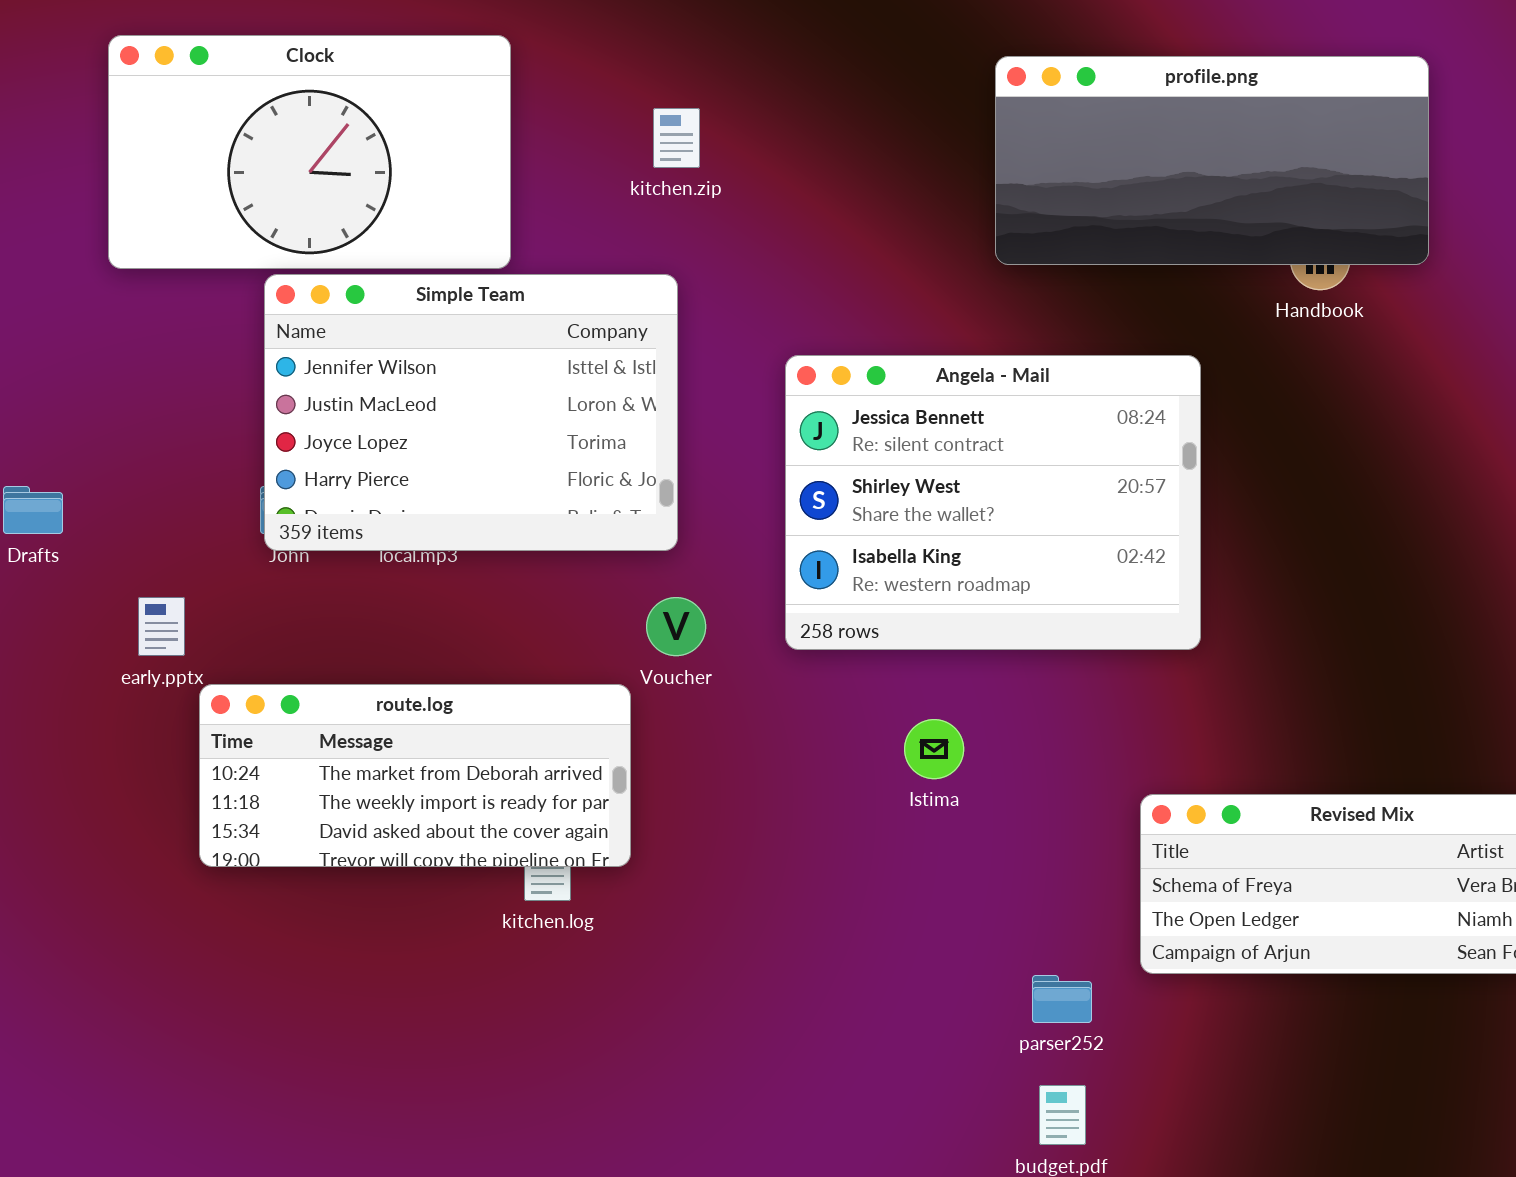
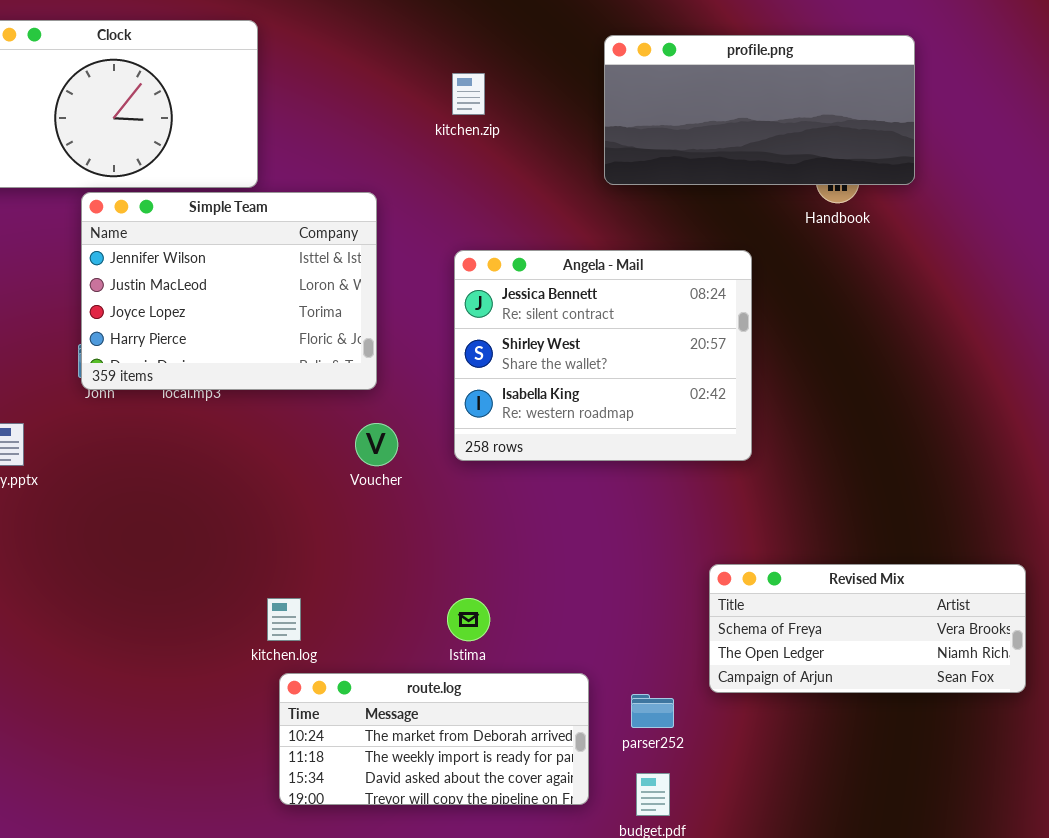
kitchen.zip: [653,108,700,168] -> [452,73,485,115], moved
route.log: [199,684,631,867] -> [279,673,589,805], moved
Istima: [904,719,964,779] -> [447,598,490,641], moved

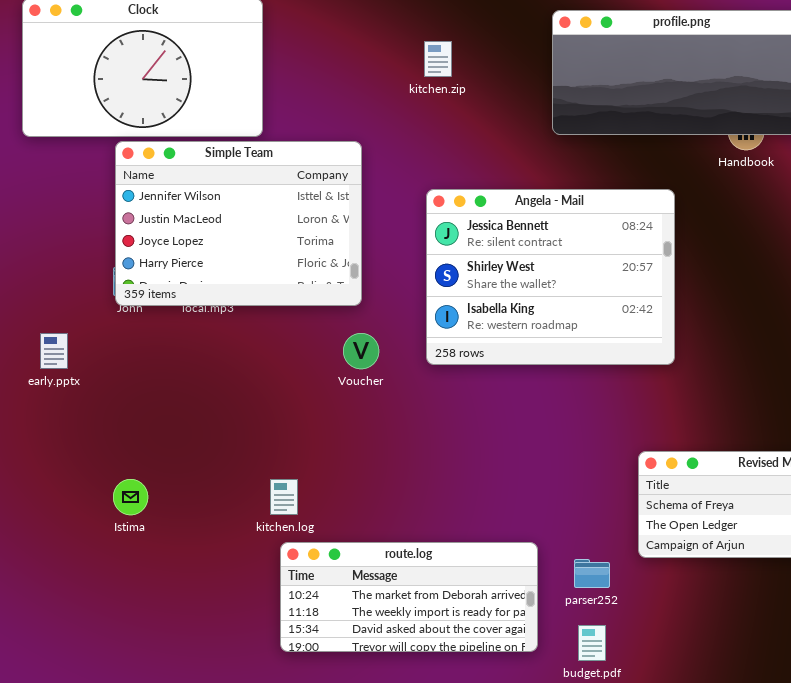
Istima: [447,598,490,641] -> [113,479,148,515], moved

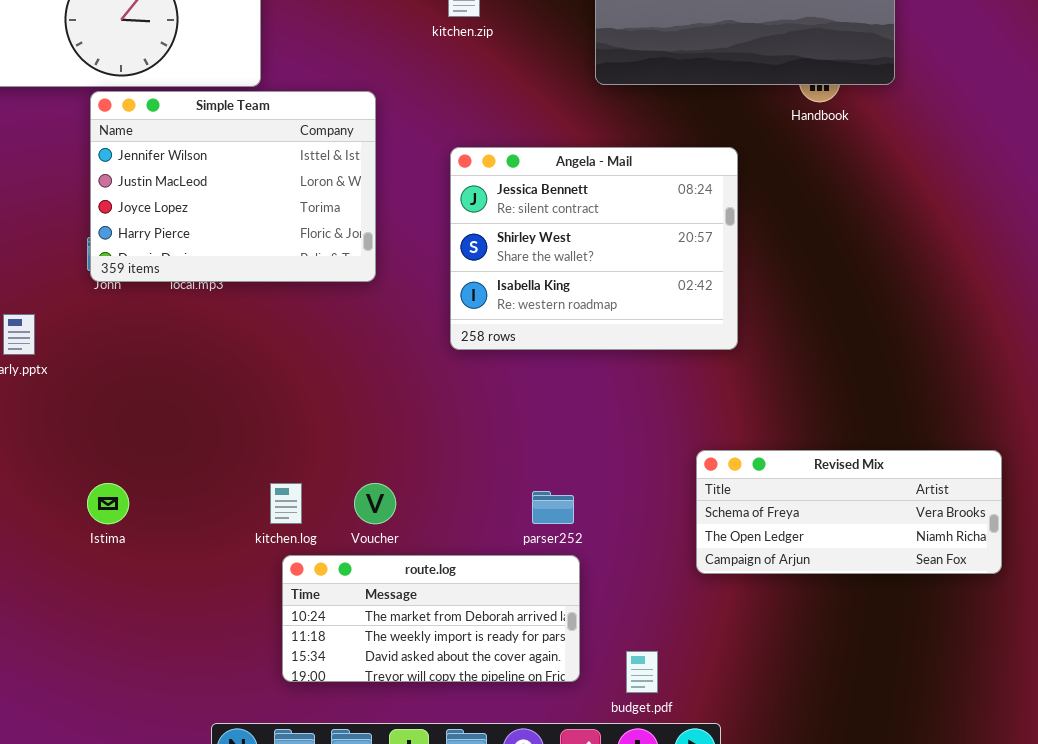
Voucher: [343,333,379,369] -> [354,483,396,524], moved
parser252: [574,559,610,588] -> [532,491,574,524], moved

